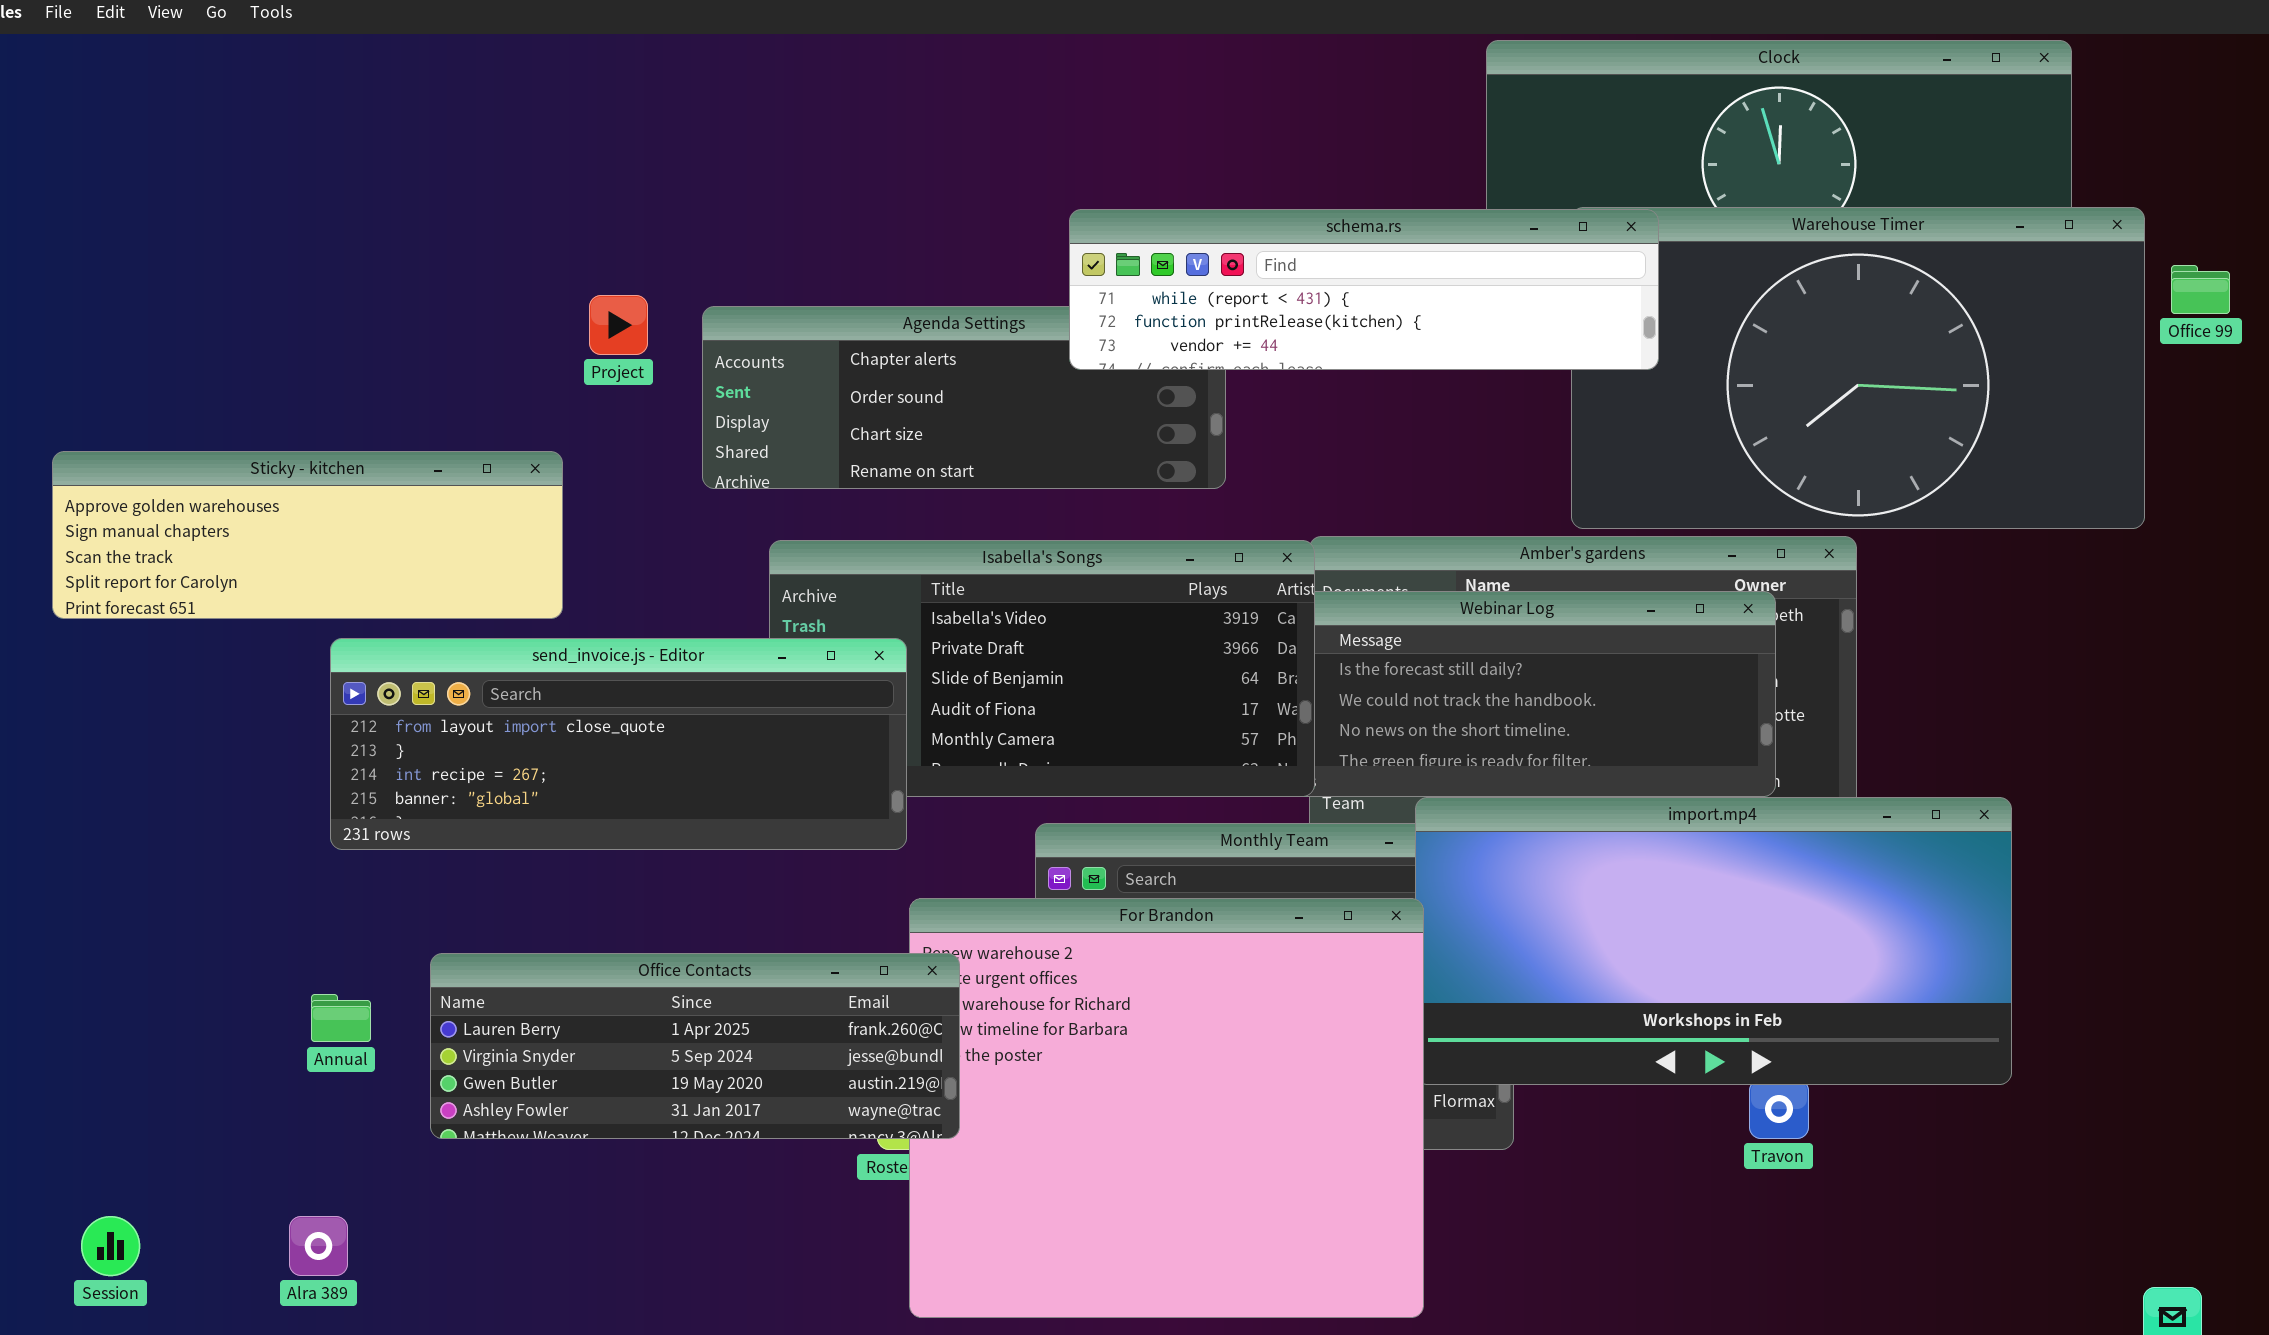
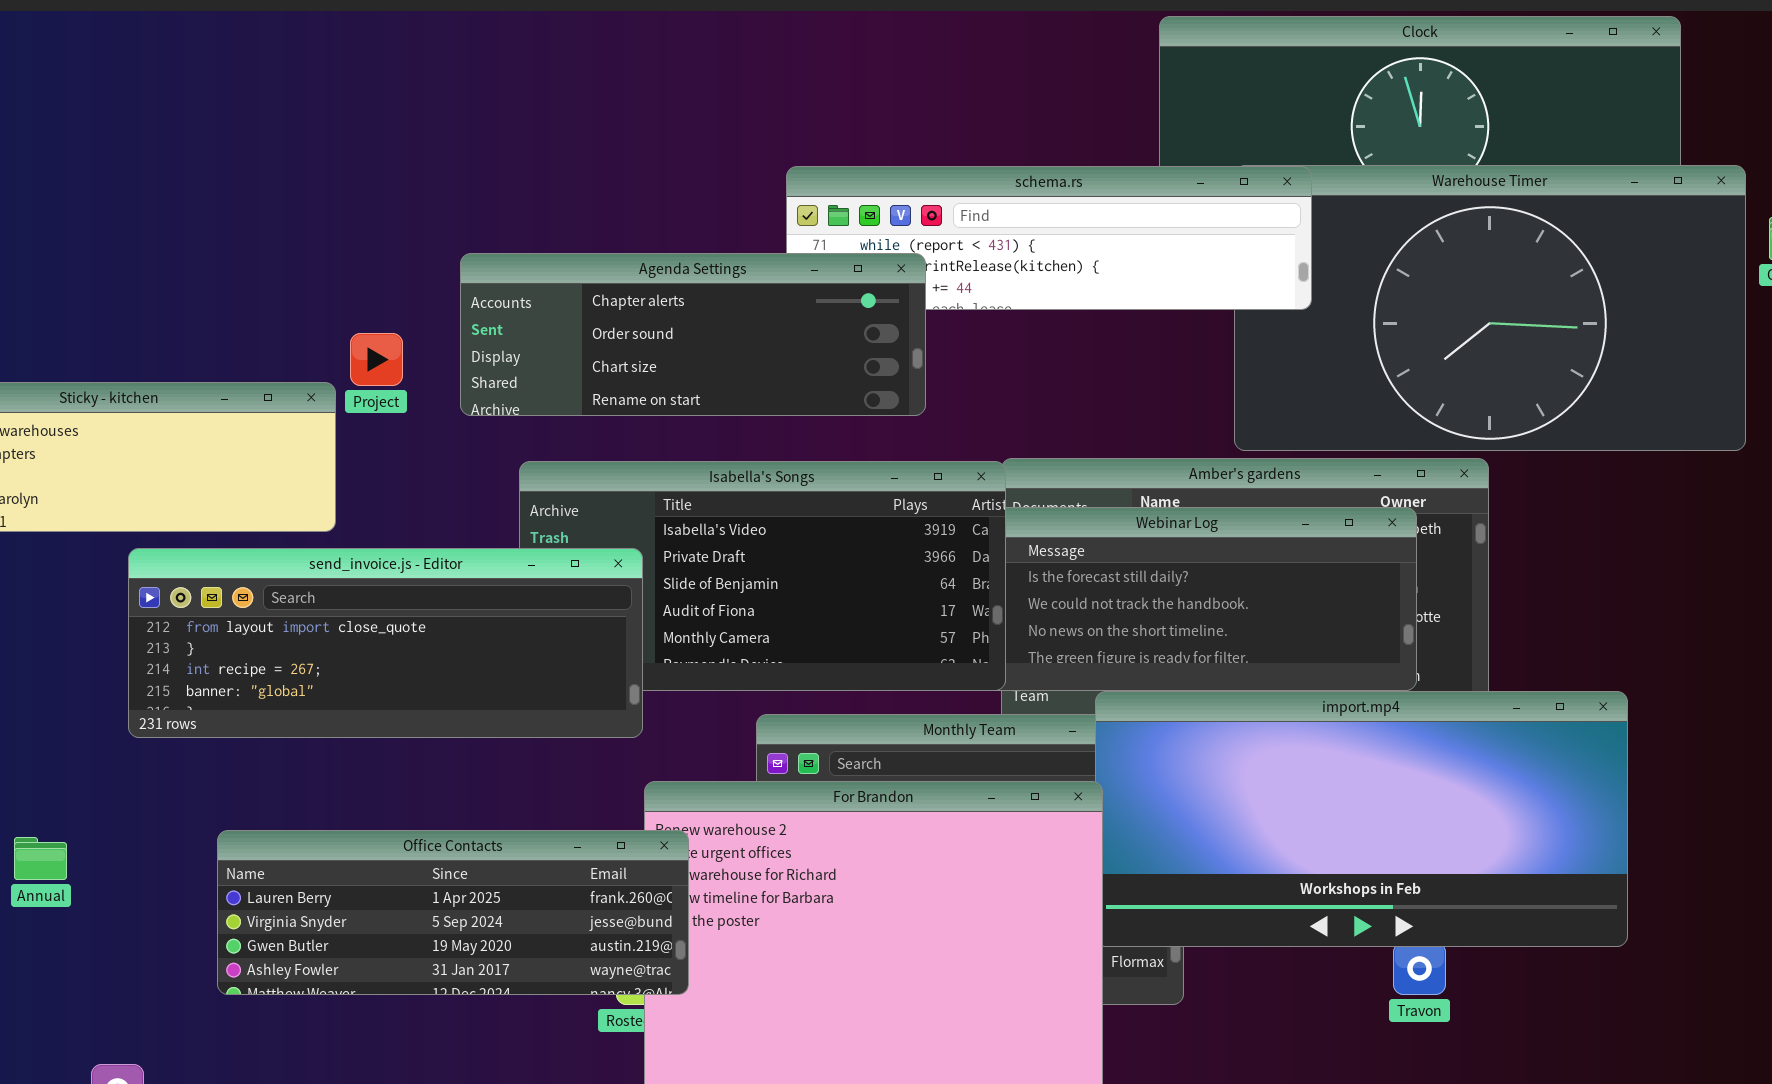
Project: [589,295,648,355] -> [350,333,403,386], moved
Agenda Settings: [702,306,1226,489] -> [460,253,926,416], raised
Annual: [311,994,371,1042] -> [14,837,67,880], moved

